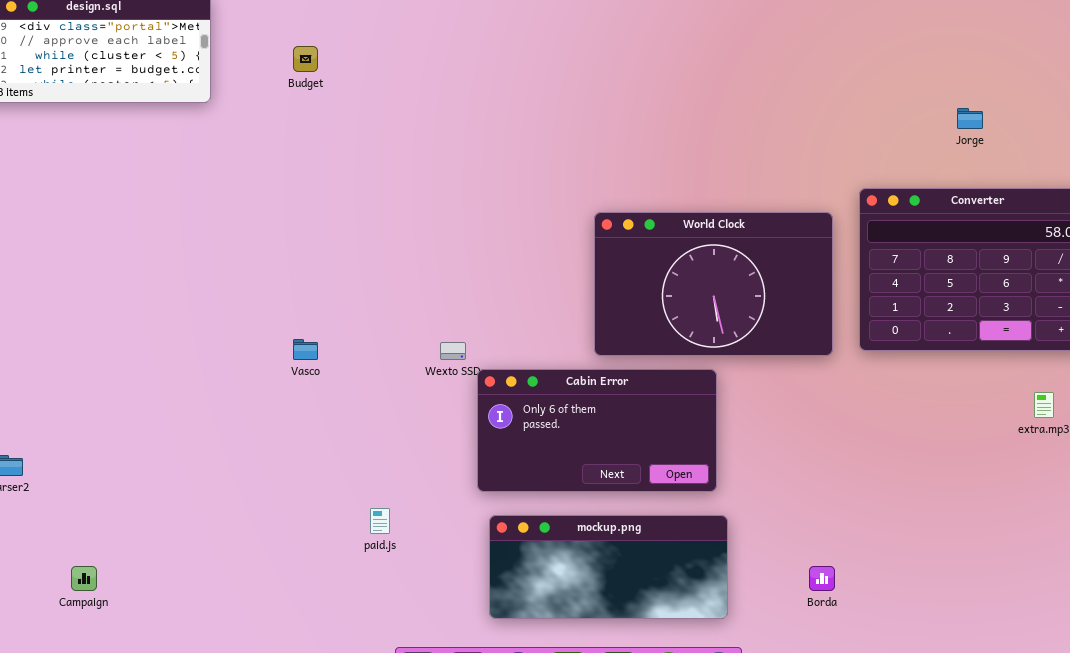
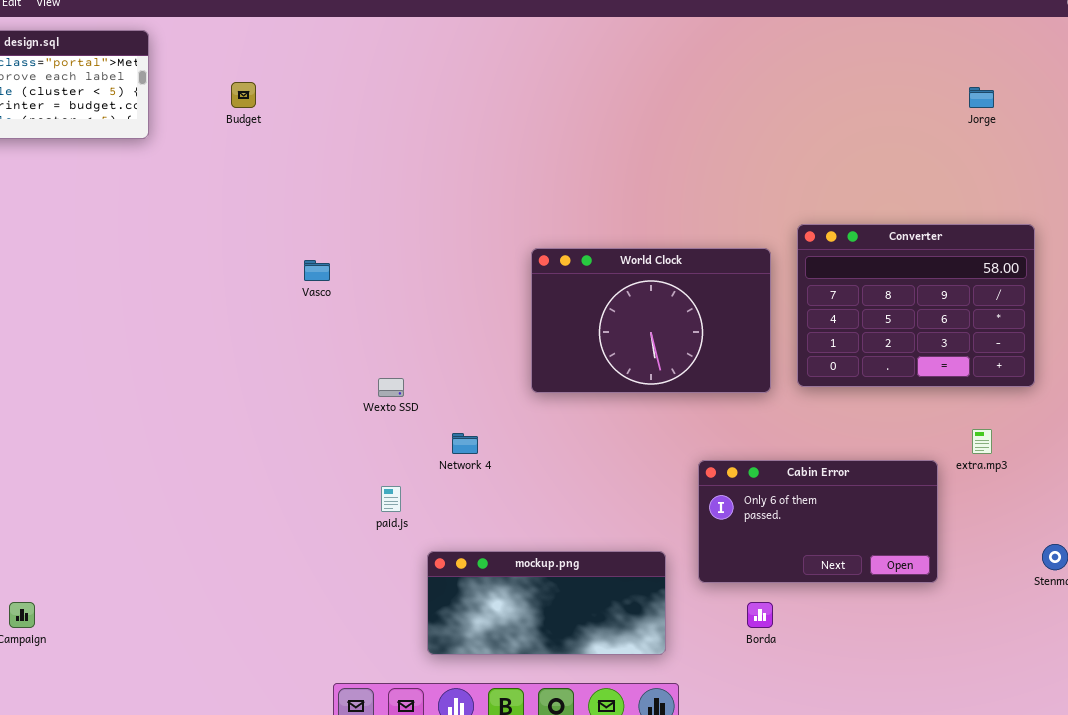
Jorge: [957,108,983,129] -> [969,87,994,108], moved
Vasco: [293,339,318,360] -> [304,260,330,281], moved
Cabin Error: [477,369,717,492] -> [698,460,938,583], moved
paid.js: [370,508,390,534] -> [381,486,401,512], moved

